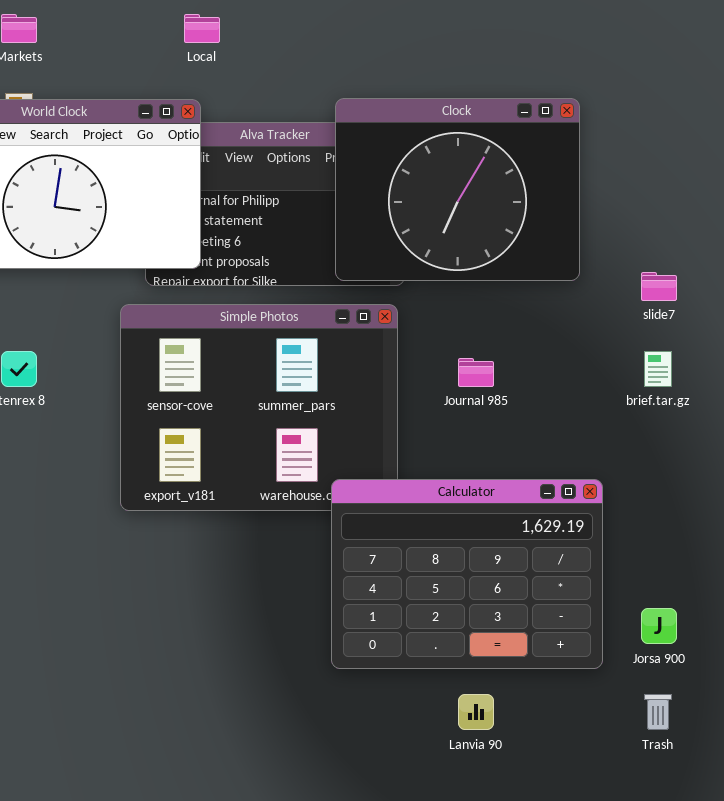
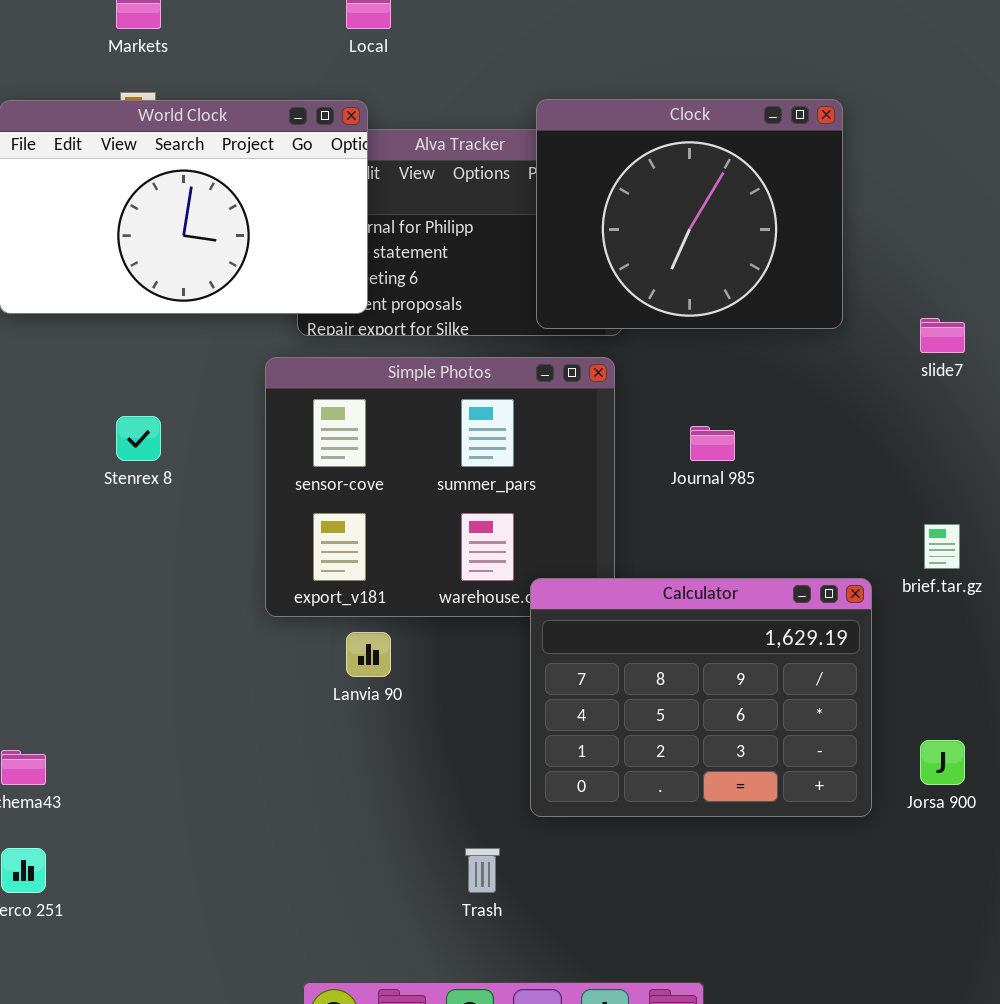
brief.tar.gz: [644,351,672,387] -> [924,524,960,569], moved
Lanvia 90: [458,694,494,730] -> [346,632,391,677], moved
Trash: [644,694,672,730] -> [465,848,500,893], moved

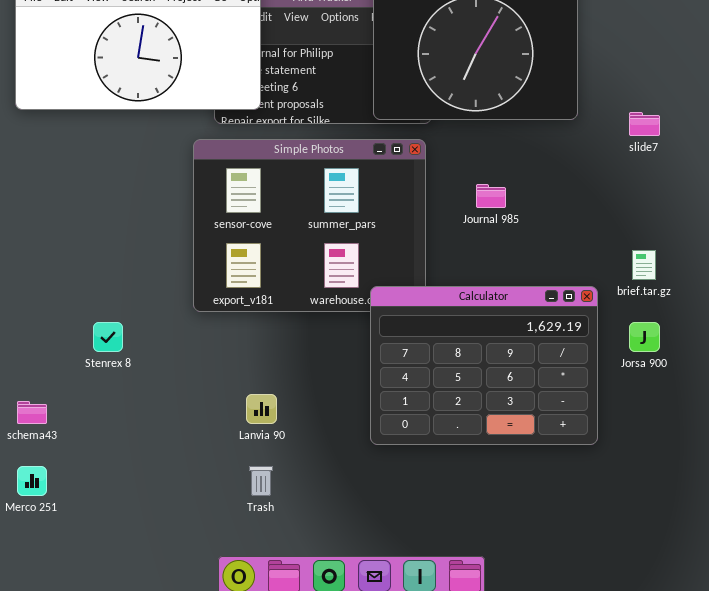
Stenrex 8: [116,416,161,461] -> [93,322,123,352], moved
Lanvia 90: [346,632,391,677] -> [246,394,277,424], moved
Jorsa 900: [920,740,965,785] -> [629,322,660,352], moved
Trash: [465,848,500,893] -> [249,466,273,496], moved

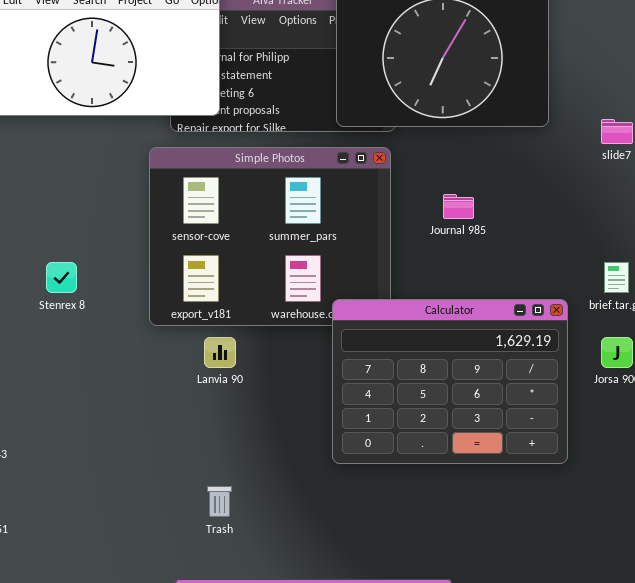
Stenrex 8: [93,322,123,352] -> [46,262,77,293], moved
Lanvia 90: [246,394,277,424] -> [204,337,236,368], moved

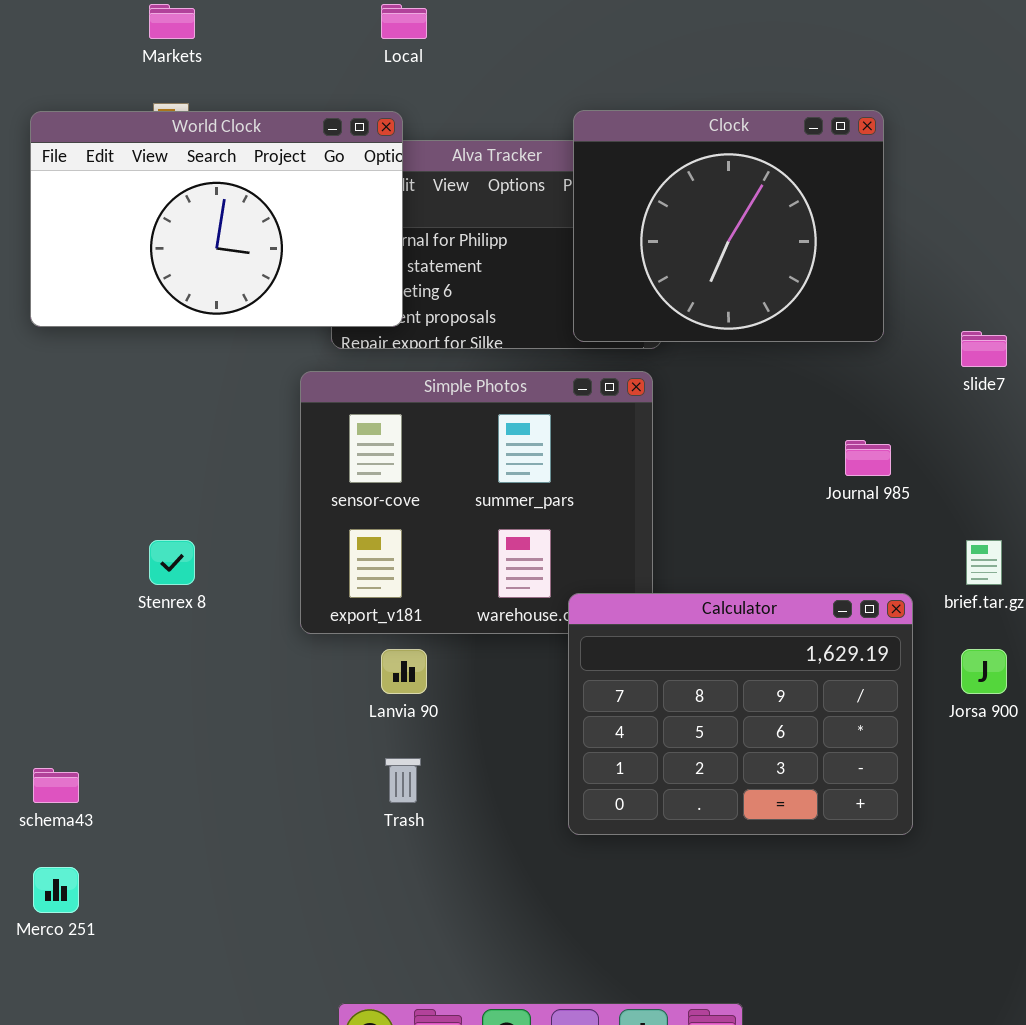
Journal 985: [443,194,474,219] -> [845,440,891,476], moved
Trash: [207,486,232,517] -> [385,758,421,803], moved

